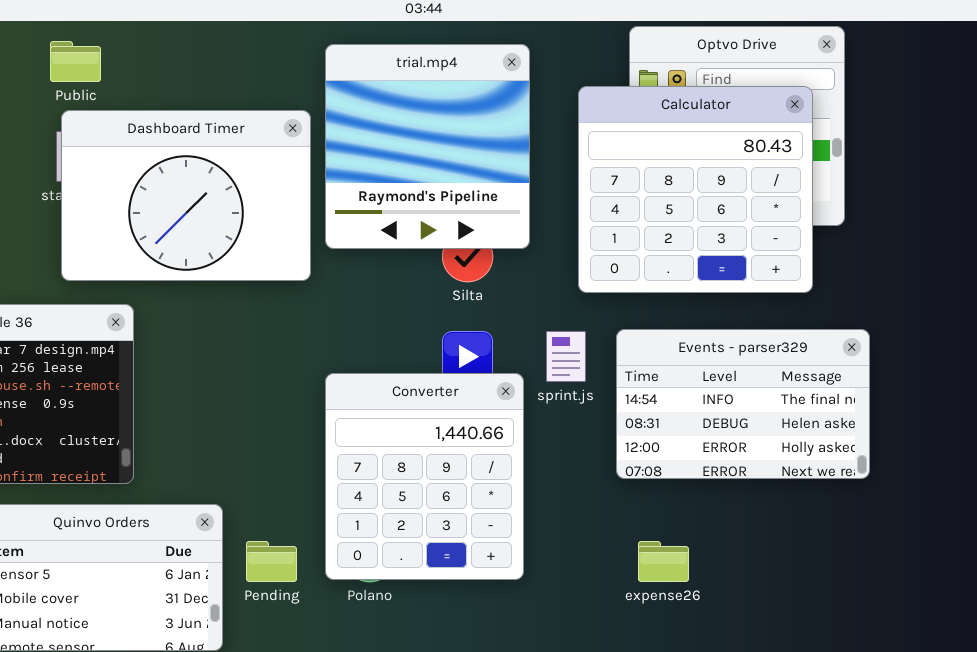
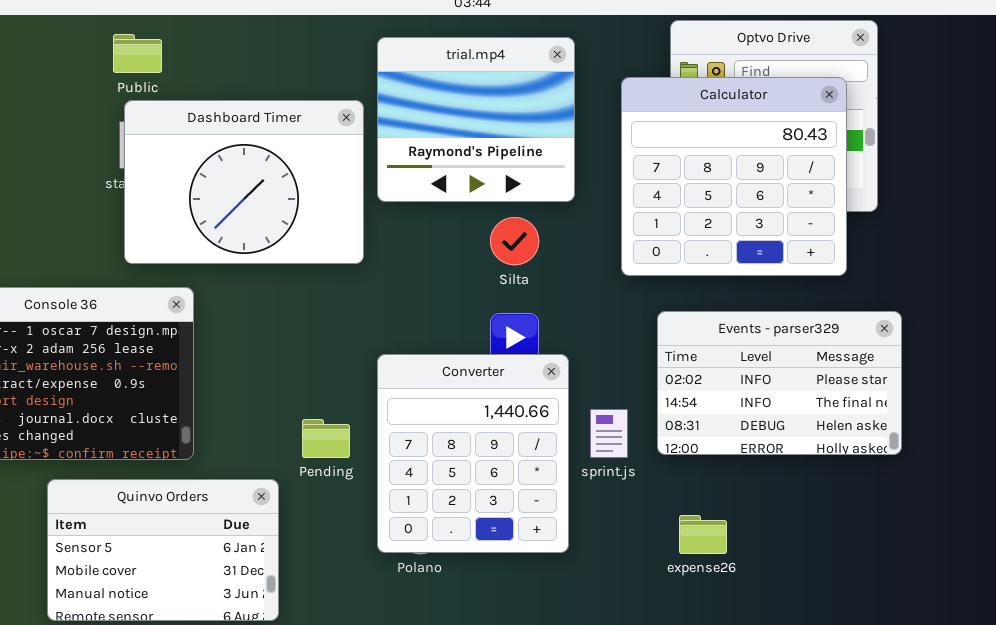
trial.mp4: [325,44,530,249] -> [377,37,575,202], resized
Events - parser329: [616,329,870,479] -> [657,311,902,455], scrolled up 1 row
sprint.js: [546,331,586,382] -> [590,409,628,458], moved
Pending: [246,541,297,582] -> [302,419,350,458], moved

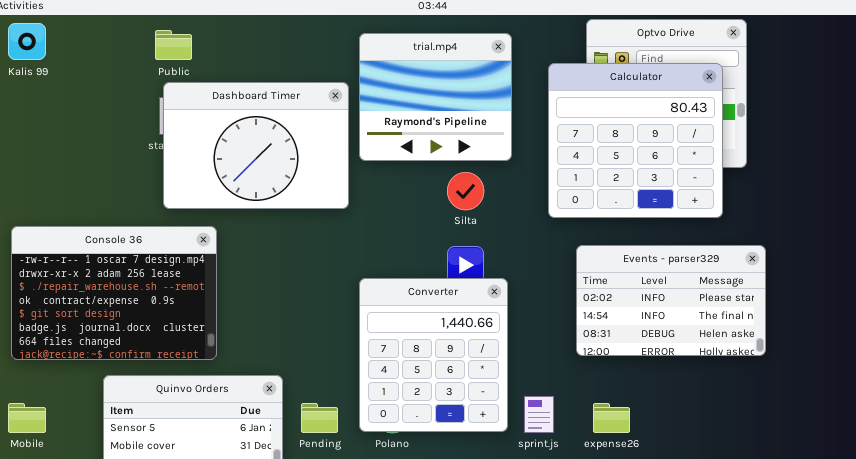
sprint.js: [590,409,628,458] -> [524,396,554,433], moved
Pending: [302,419,350,458] -> [301,403,338,433], moved

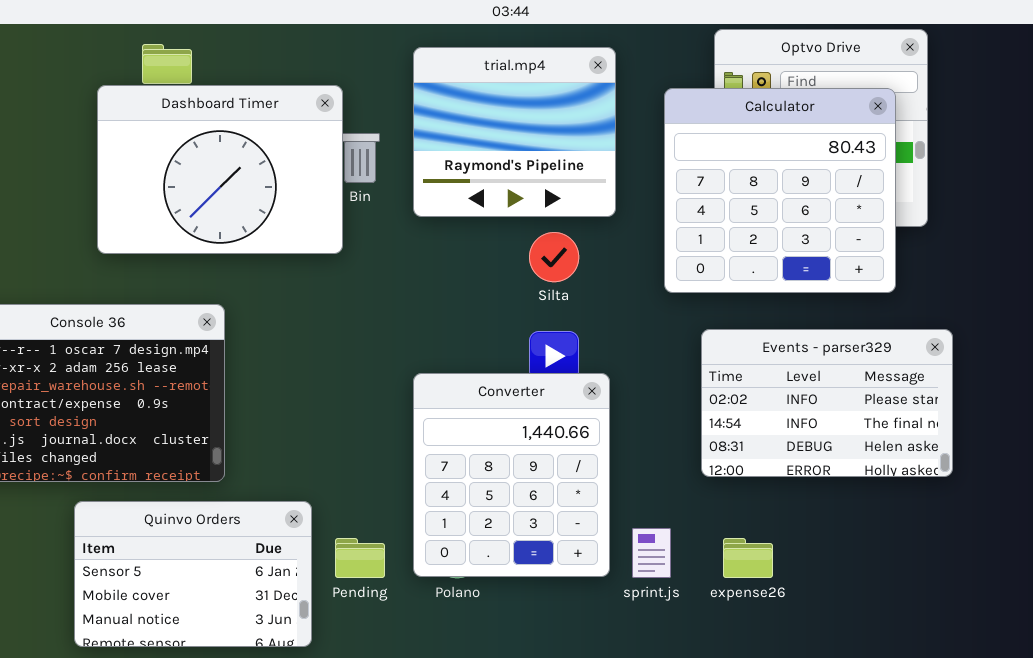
Dashboard Timer: [163,82,349,209] -> [97,85,343,254], moved

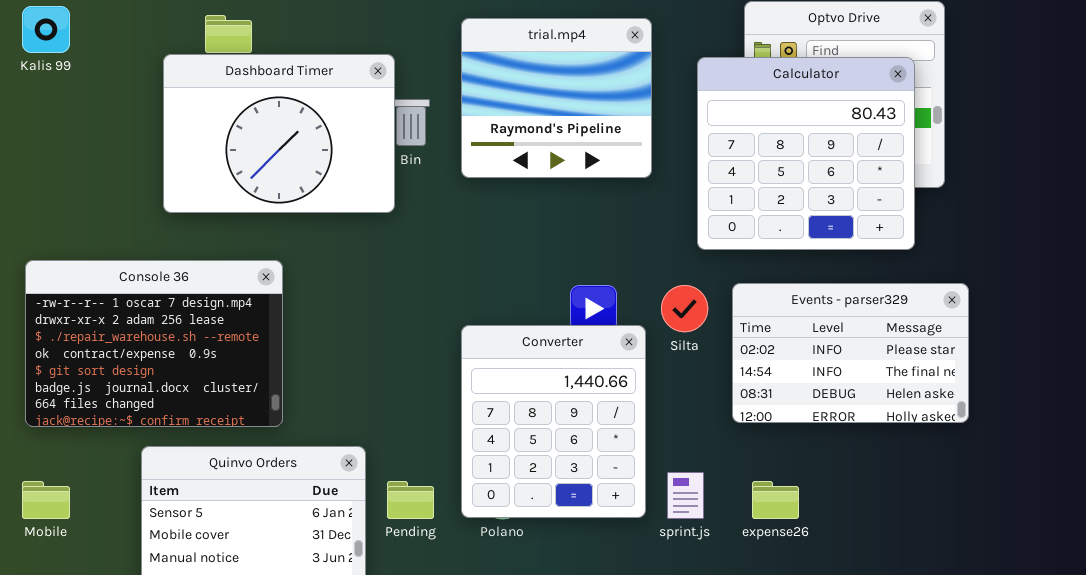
Silta: [529,232,579,282] -> [661,285,708,332], moved

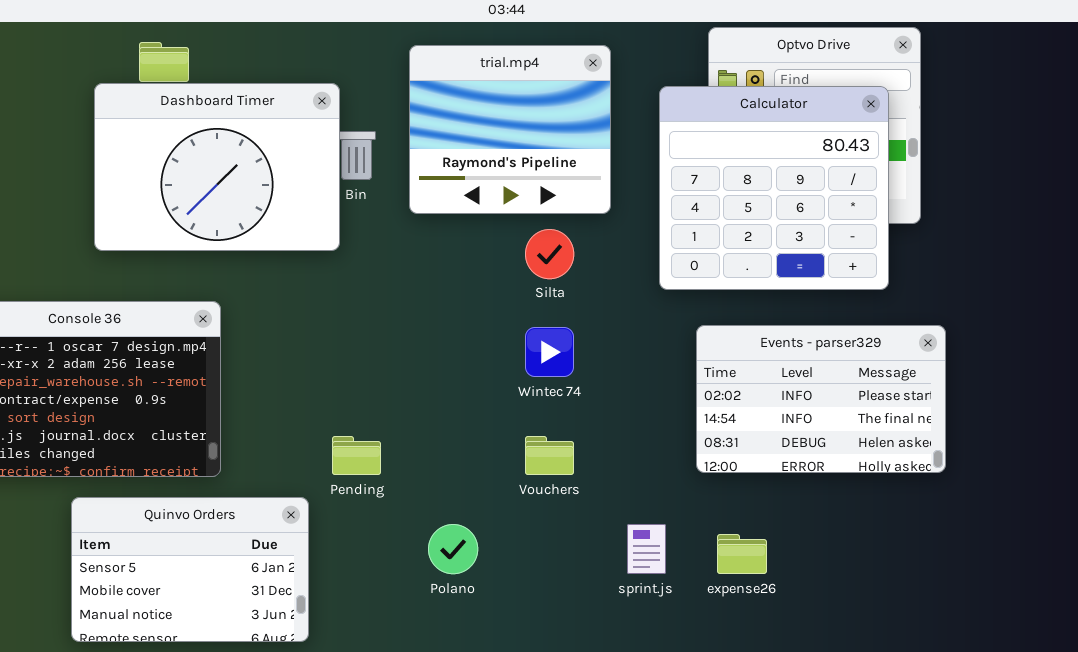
Silta: [661,285,708,332] -> [525,229,574,279], moved
Converter: [461,325,646,518] -> none, closed
Pending: [387,481,434,519] -> [332,436,381,475], moved

